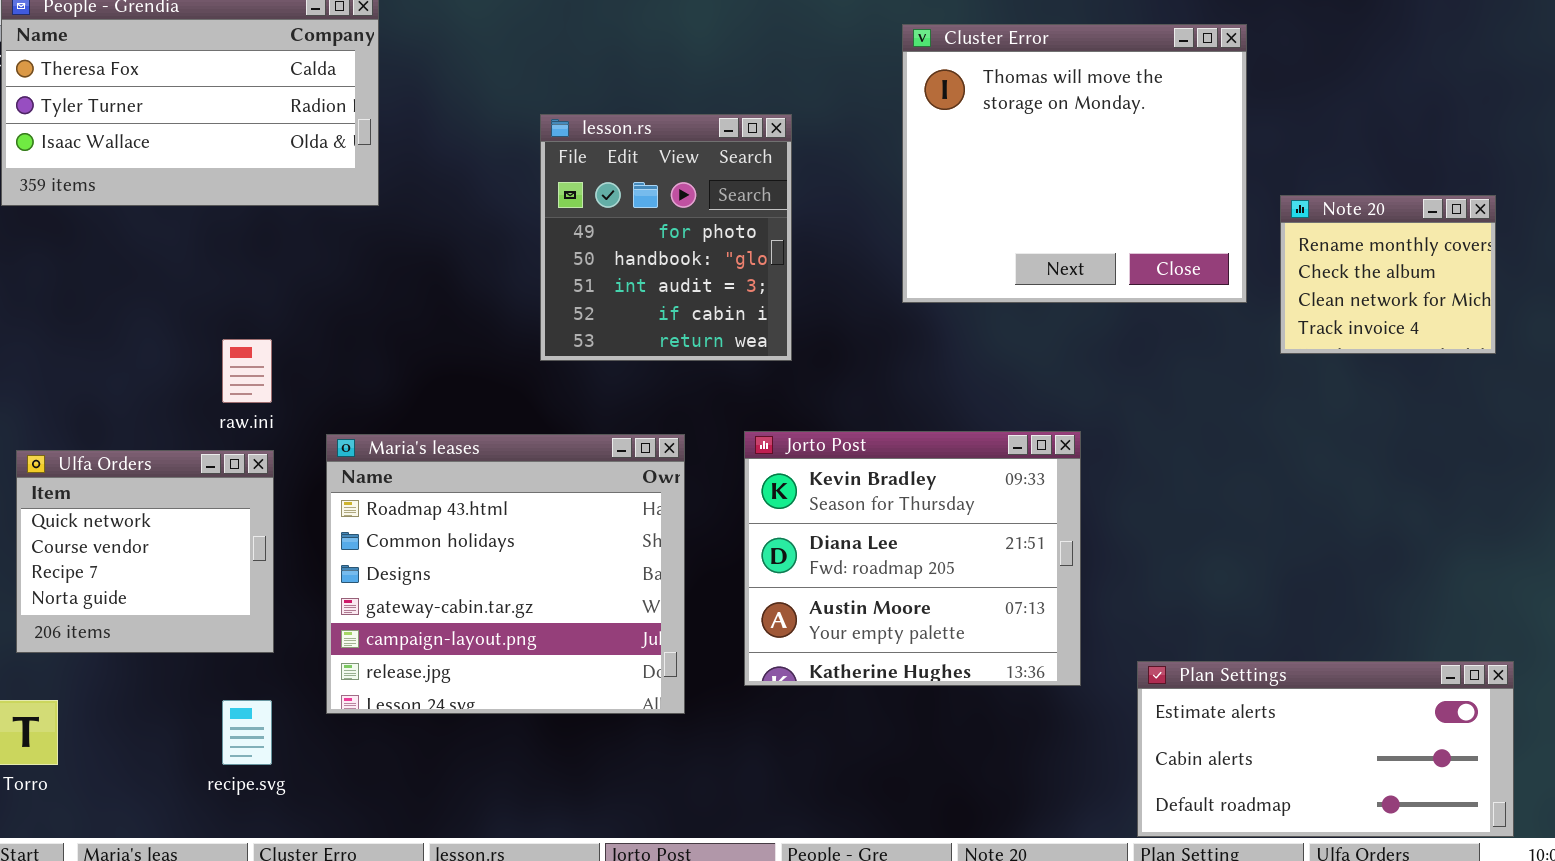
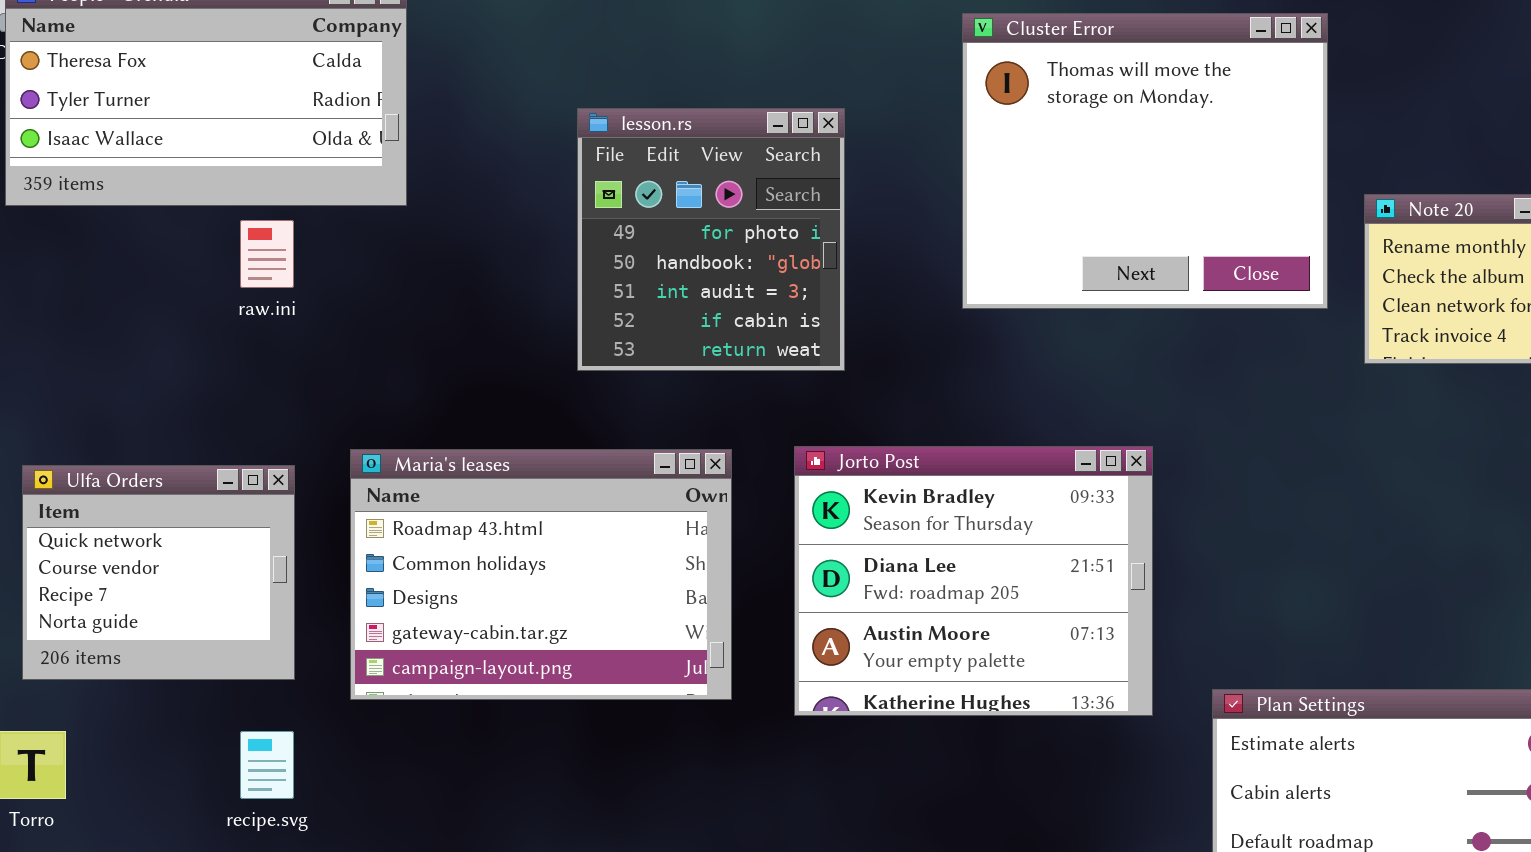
raw.ini: [222,339,272,403] -> [240,220,294,288], moved
Maria's leases: [326,434,685,714] -> [350,449,732,700], resized

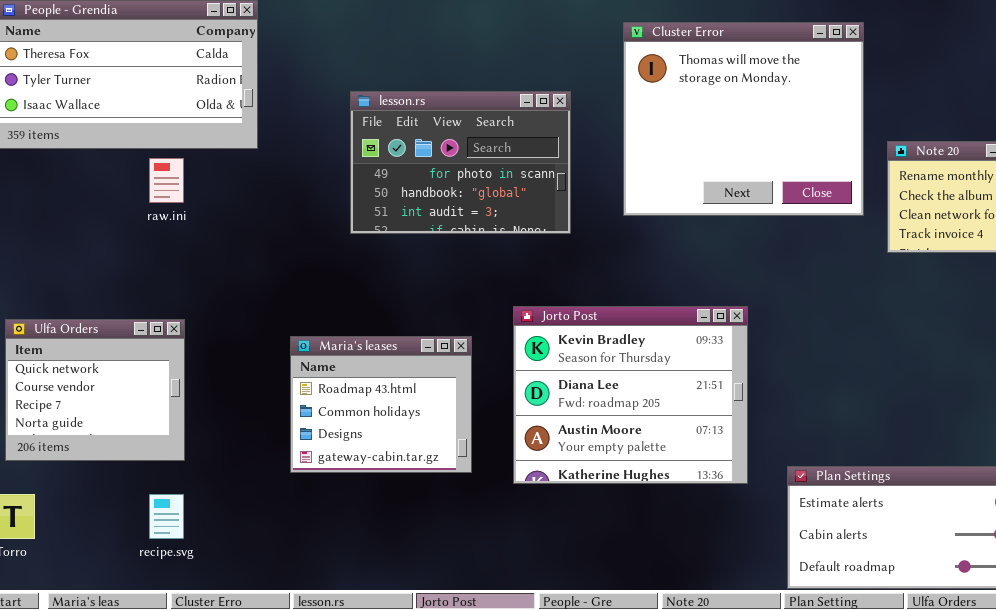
lesson.rs: [577,108,845,371] -> [350,91,571,234], moved, resized
Maria's leases: [350,449,732,700] -> [290,336,472,473], resized

